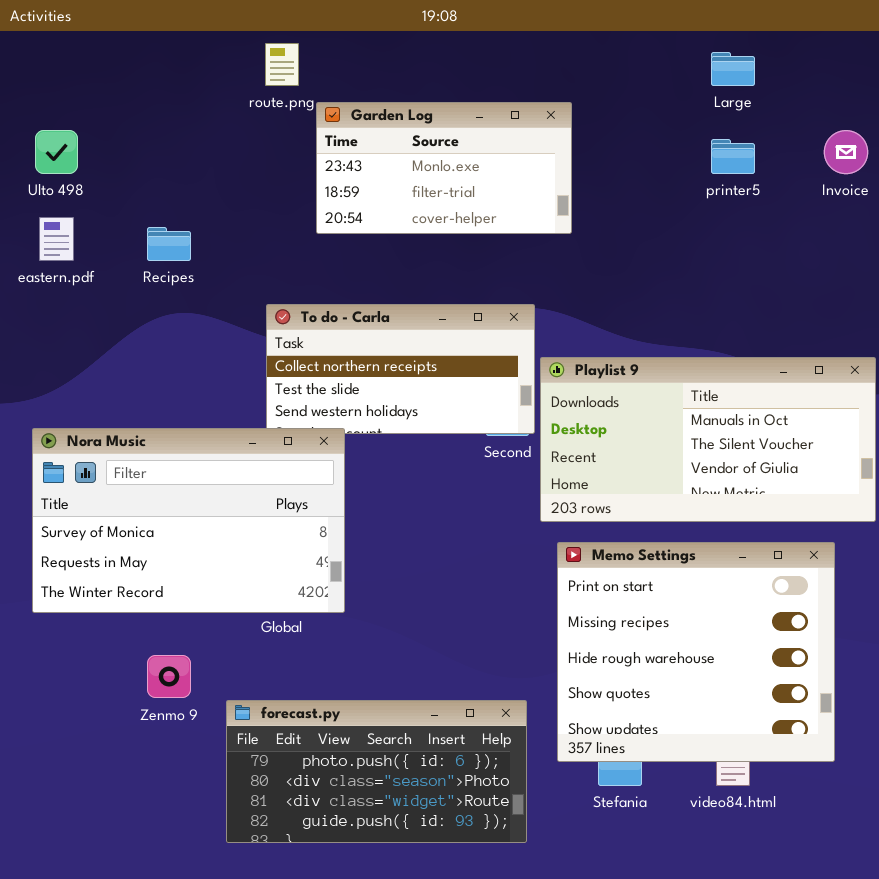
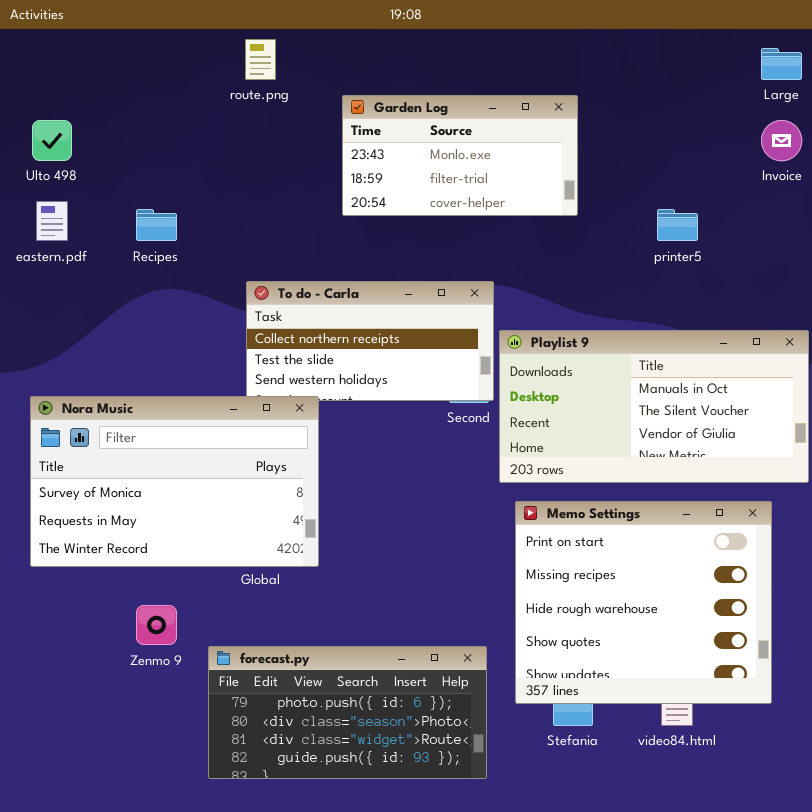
Large: [711,52,755,86] -> [761,48,802,80], moved
Garden Log: [316,102,572,234] -> [342,95,578,216], moved
printer5: [711,139,755,174] -> [657,209,698,241], moved

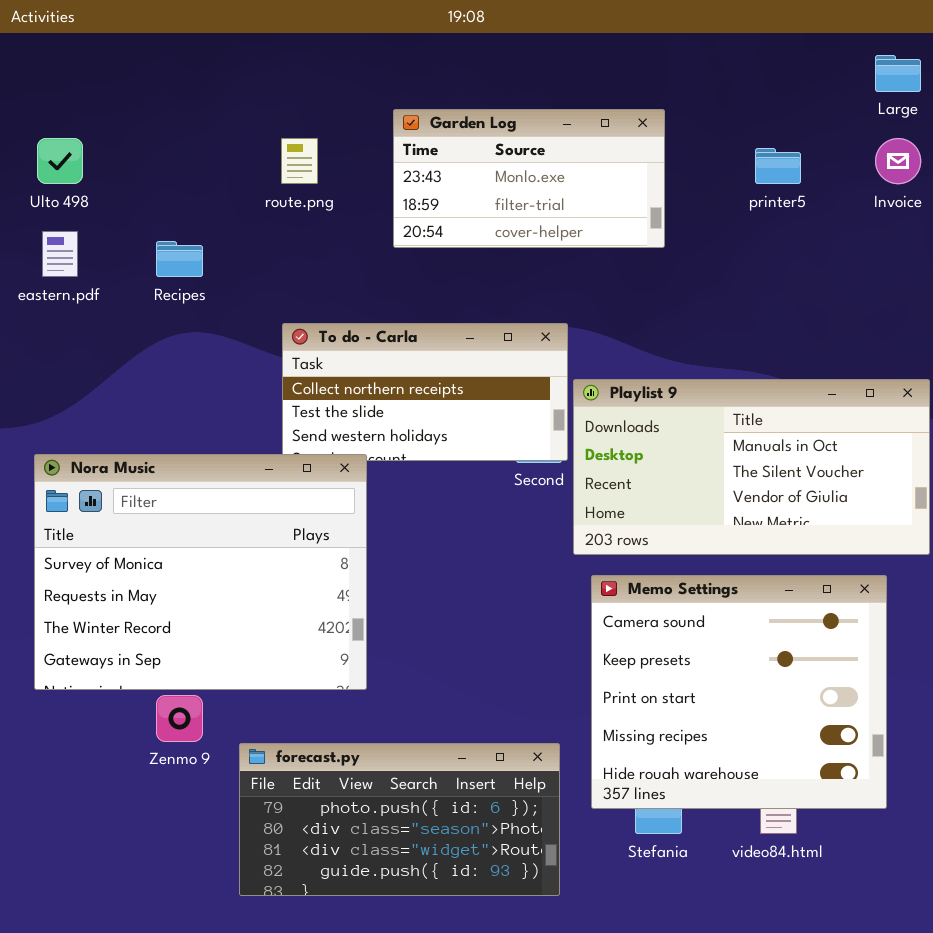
route.png: [245,39,276,80] -> [281,138,318,184], moved
printer5: [657,209,698,241] -> [755,148,801,184], moved
Nora Music: [30,396,319,567] -> [34,454,367,690], resized
Memo Settings: [515,501,772,704] -> [591,575,887,809], scrolled up 2 rows

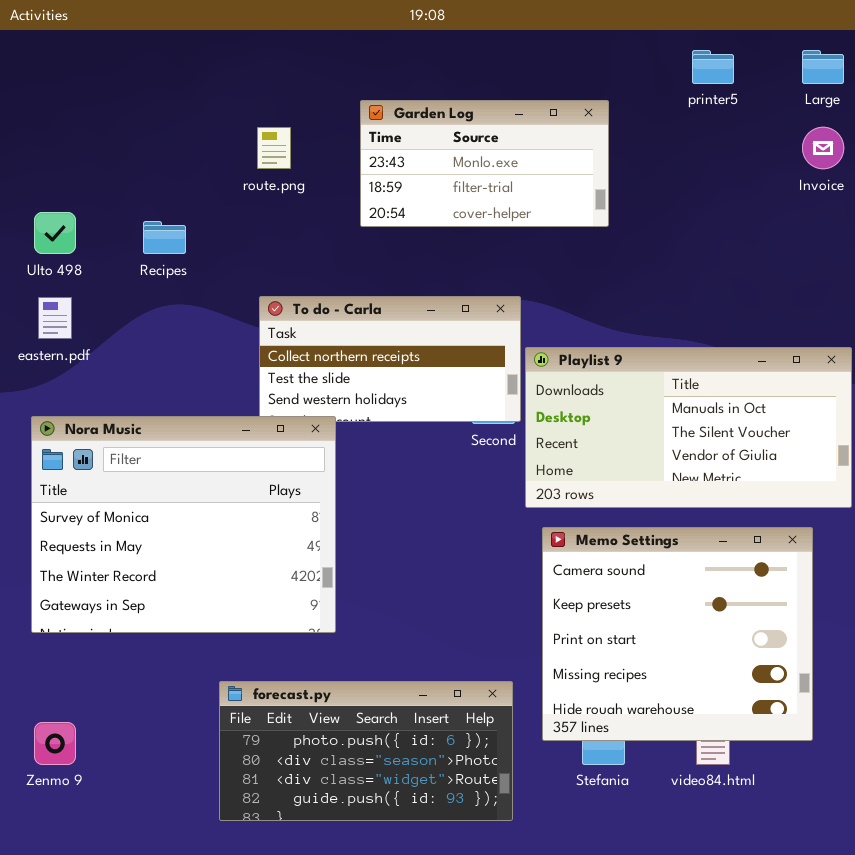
Ulto 498: [37,138,83,184] -> [34,212,76,254], moved
printer5: [755,148,801,184] -> [692,50,734,84], moved
eastern.pdf: [42,231,78,277] -> [38,297,72,339], moved
Zenmo 9: [156,695,203,742] -> [34,722,76,765], moved

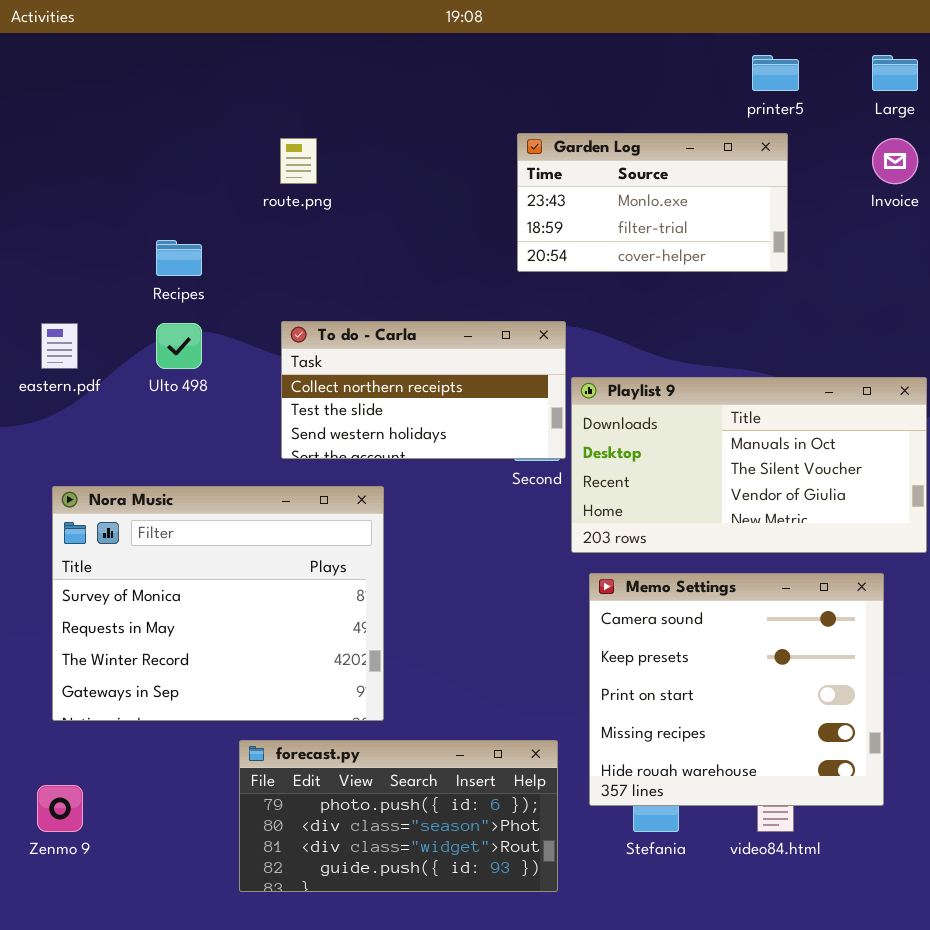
Garden Log: [360,100,609,227] -> [517,133,788,272], moved
Ulto 498: [34,212,76,254] -> [156,323,202,369], moved
Nora Music: [31,416,336,633] -> [52,486,384,721], moved

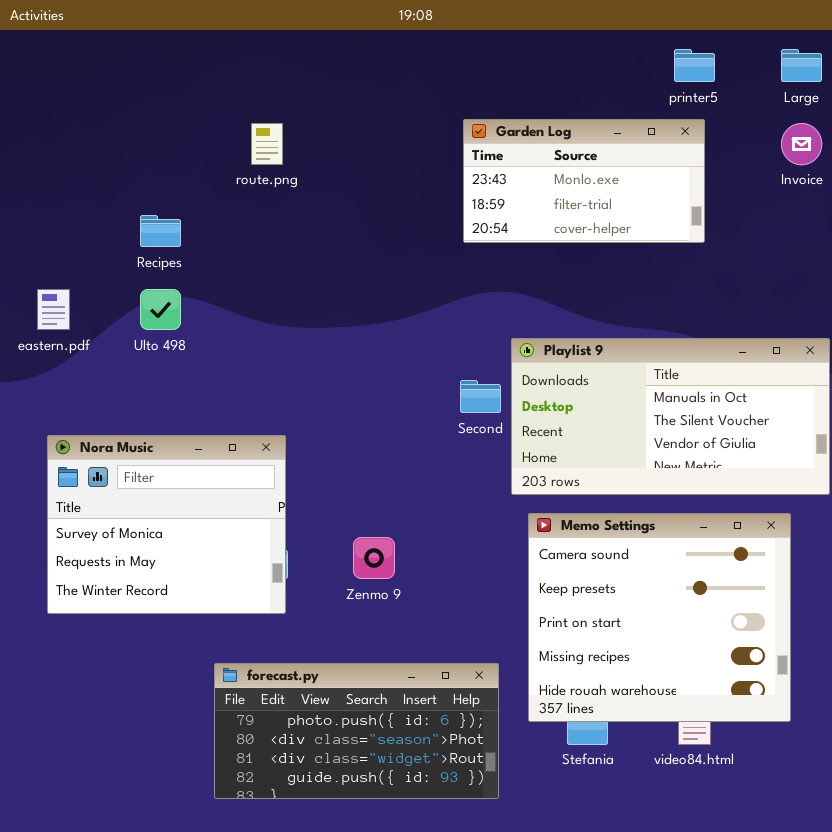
To do - Carla: [281,321,566,459] -> none, closed
Nora Music: [52,486,384,721] -> [47,435,286,614], resized
Zenmo 9: [37,785,83,832] -> [353,537,395,579], moved

